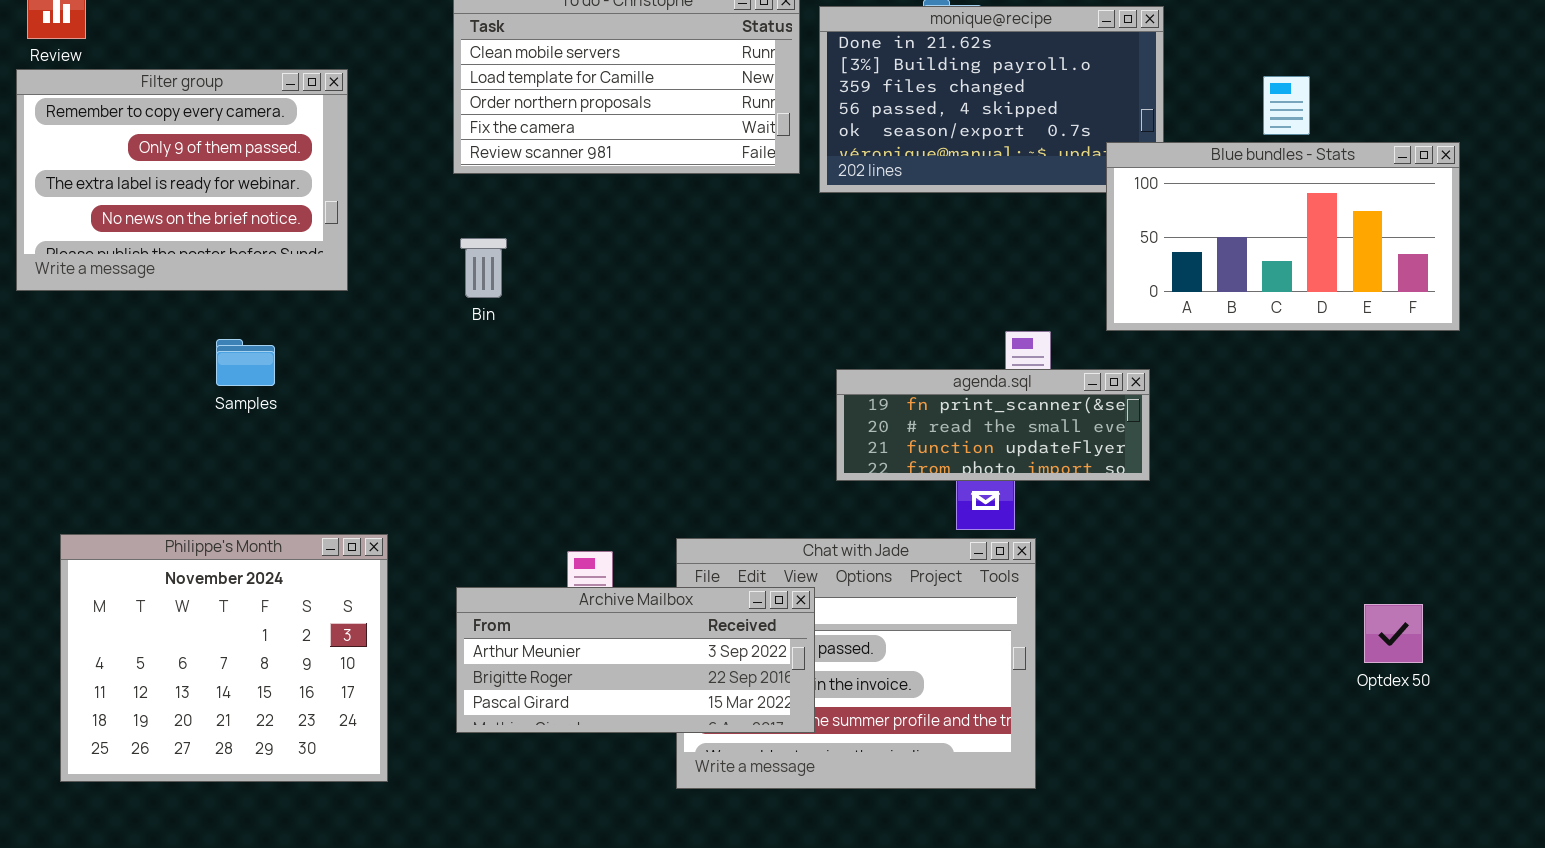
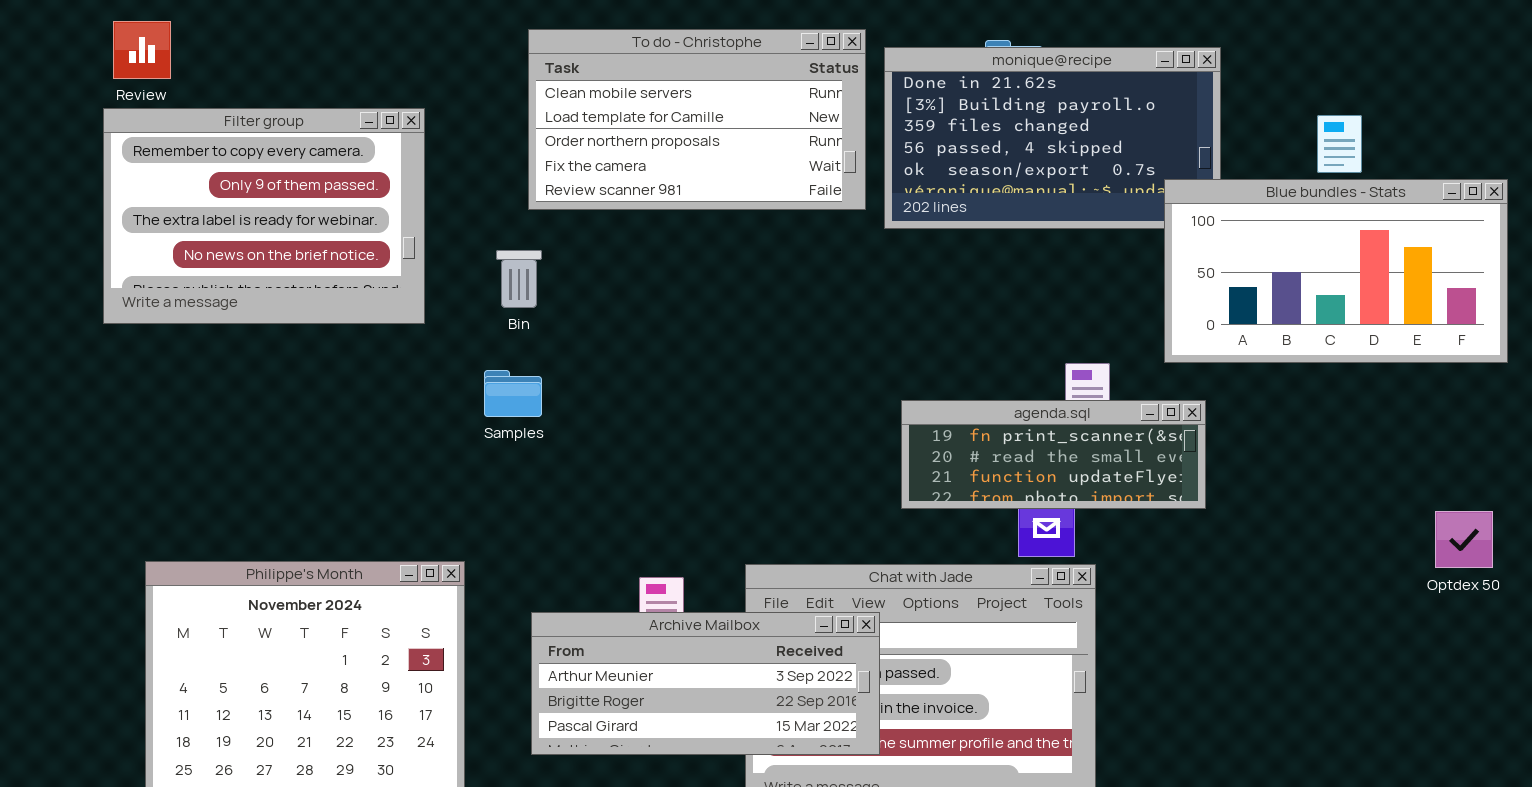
Bin: [460,238,507,298] -> [496,250,542,308], moved
Samples: [216,339,275,386] -> [484,370,542,417], moved
Optdex 50: [1364,604,1423,663] -> [1435,511,1493,568], moved

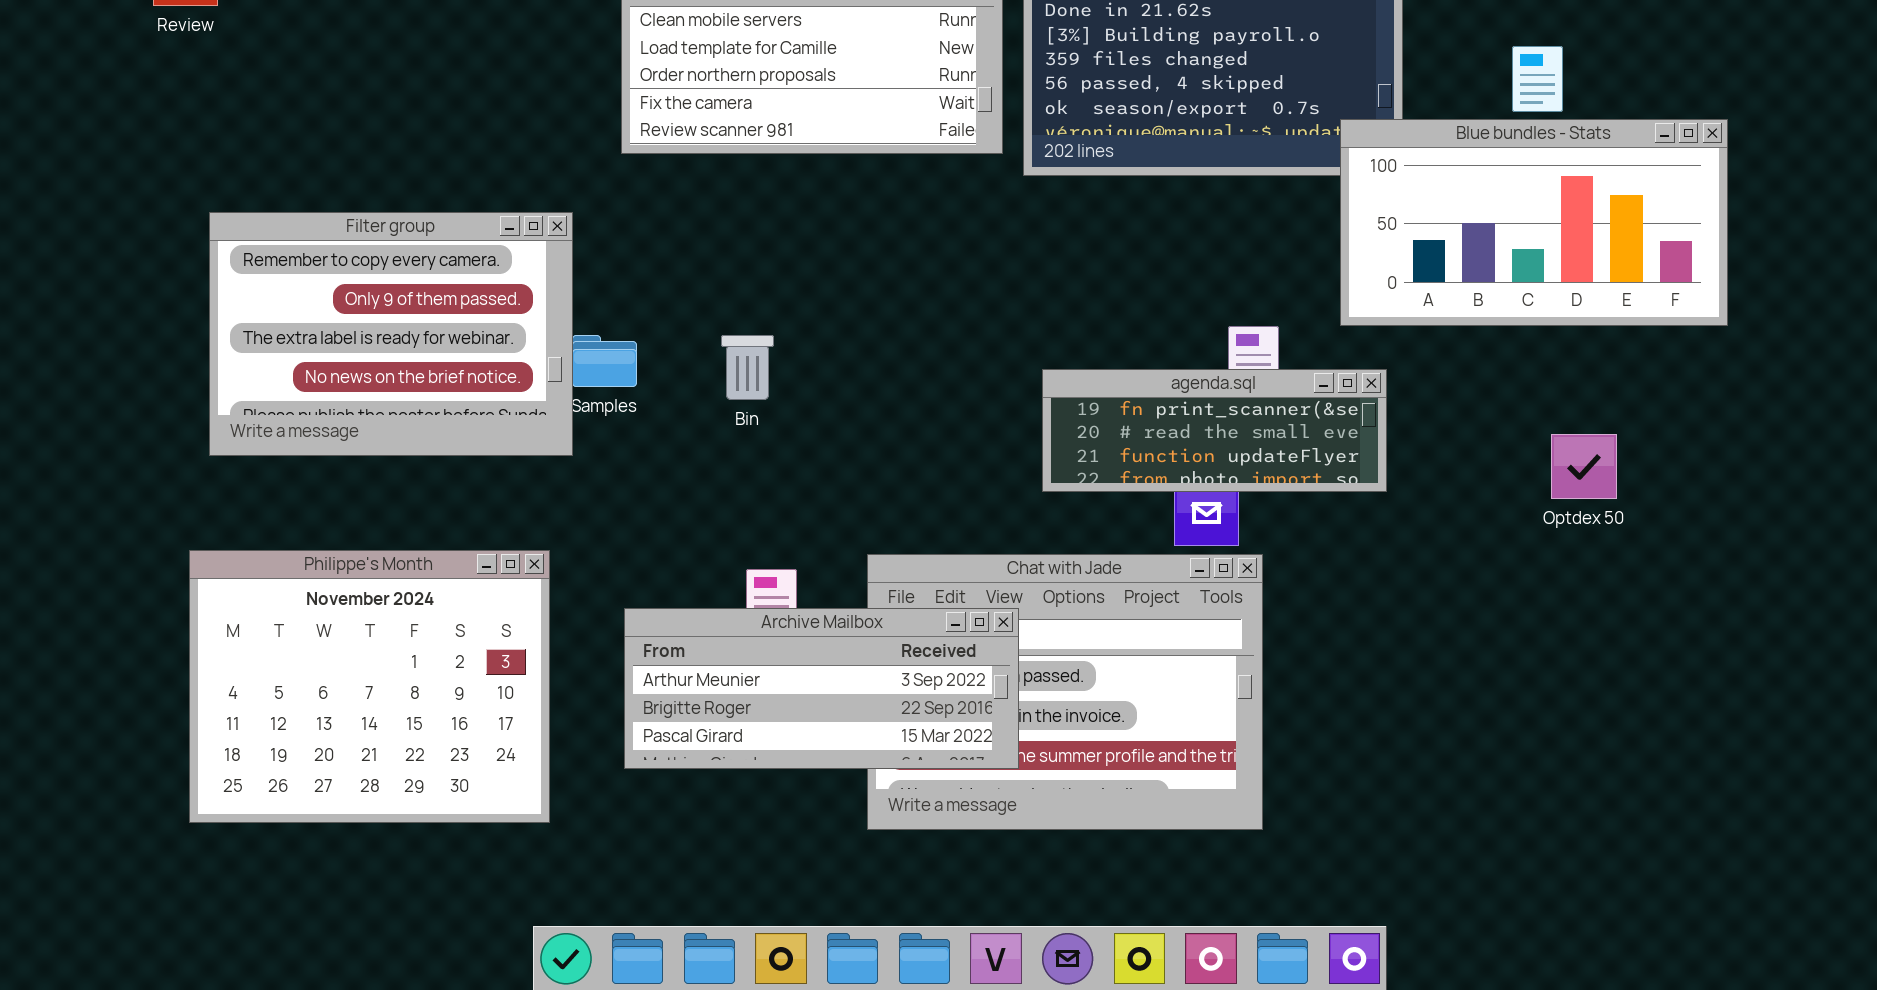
Filter group: [103,108,425,324] -> [209,212,573,456], moved
Bin: [496,250,542,308] -> [721,335,774,400], moved
Optdex 50: [1435,511,1493,568] -> [1551,434,1617,499], moved

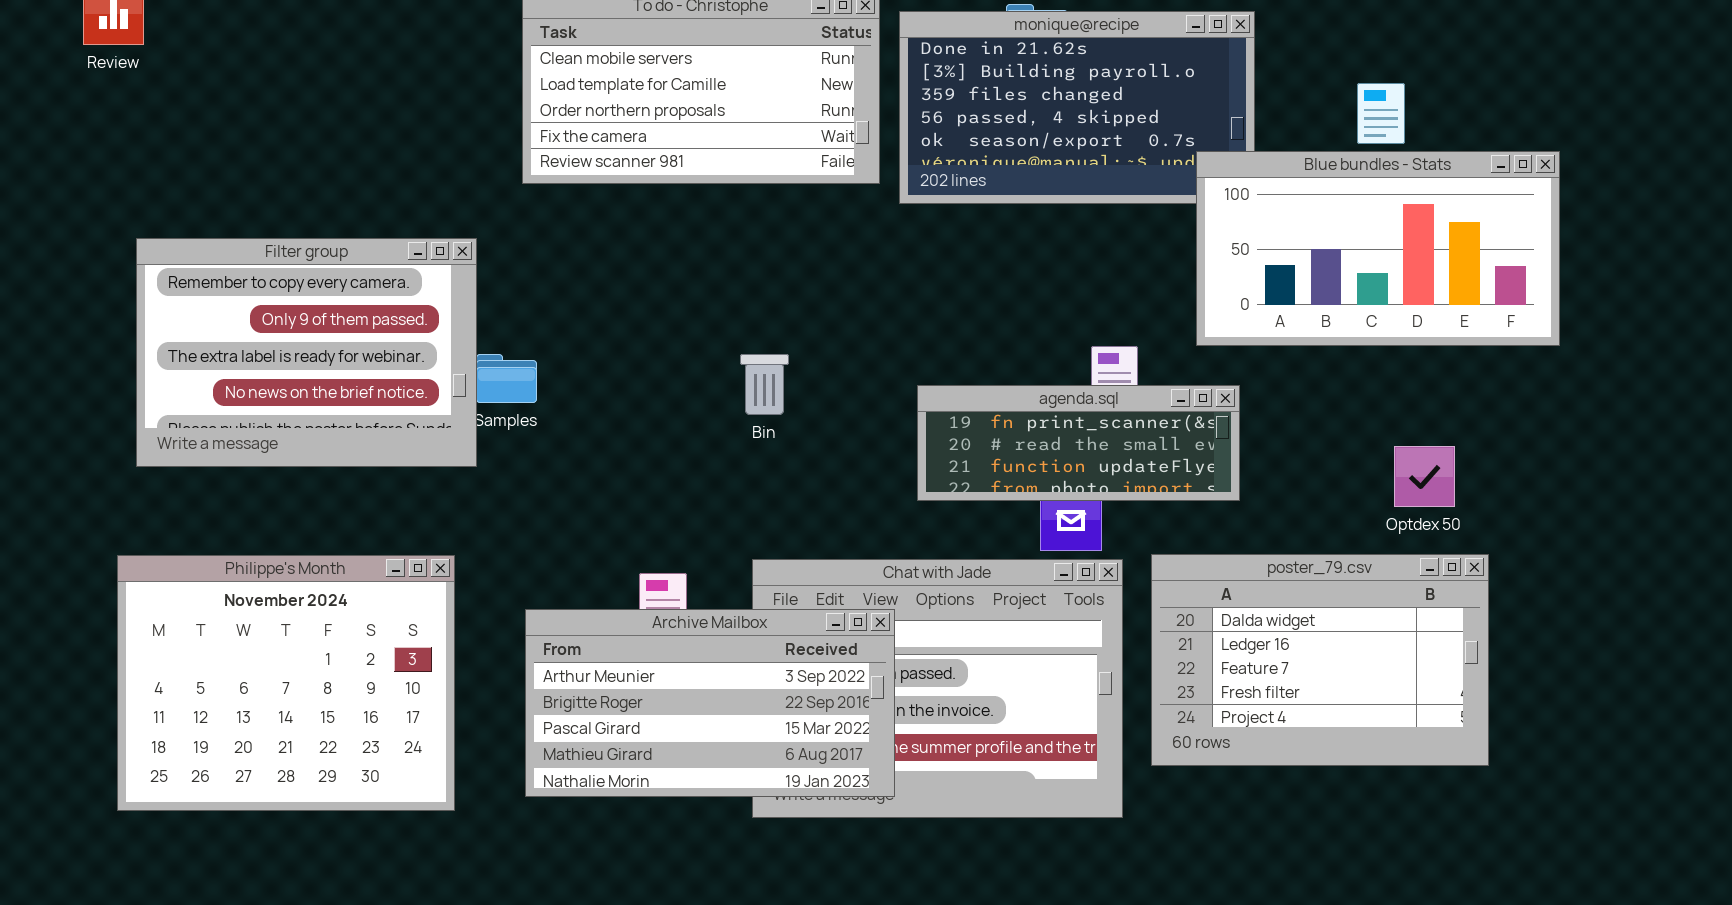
Bin: [721,335,774,400] -> [740,354,789,415], moved
poster_79.csv: none -> [1151,554,1489,766], opened
Archive Mailbox: [624,608,1019,769] -> [525,609,895,797], resized

